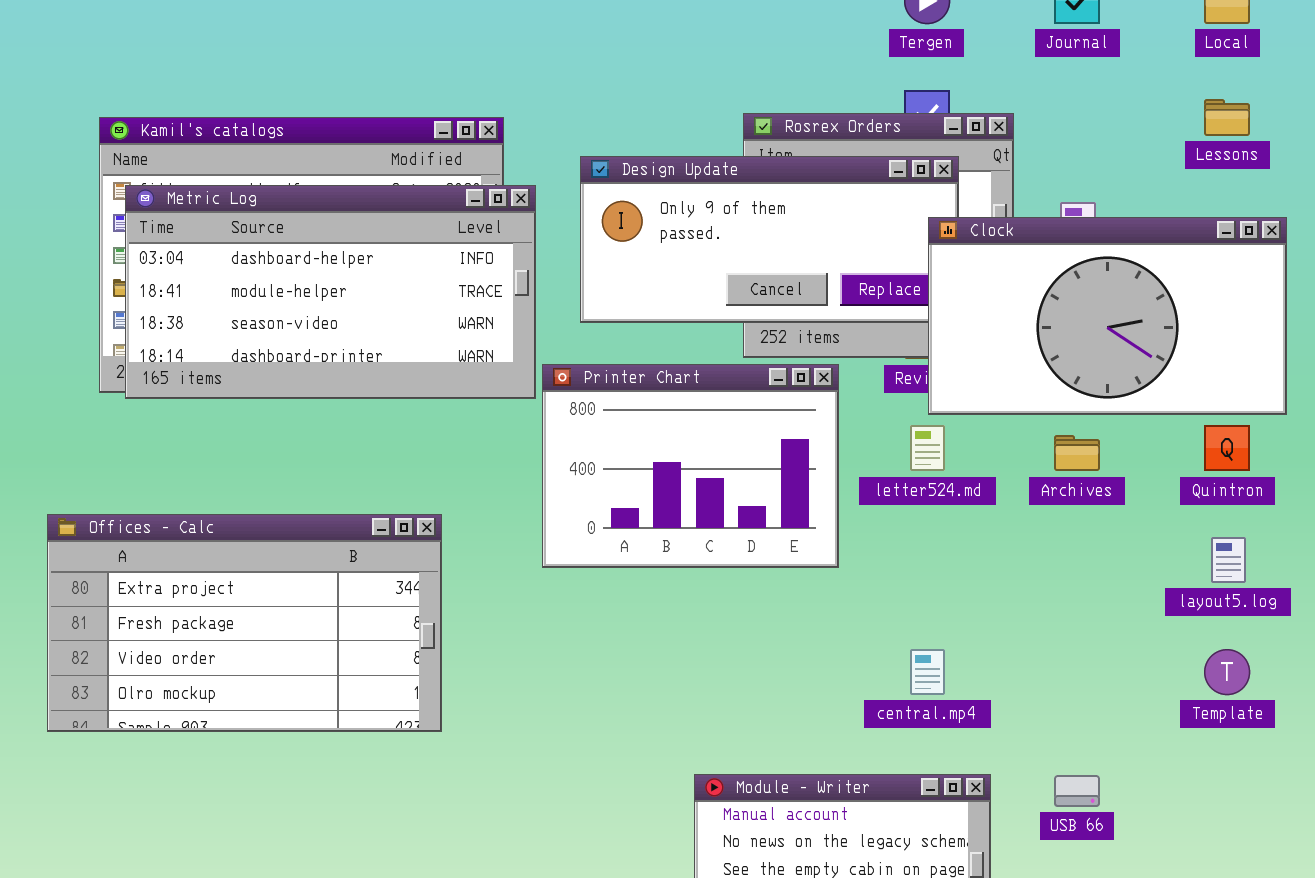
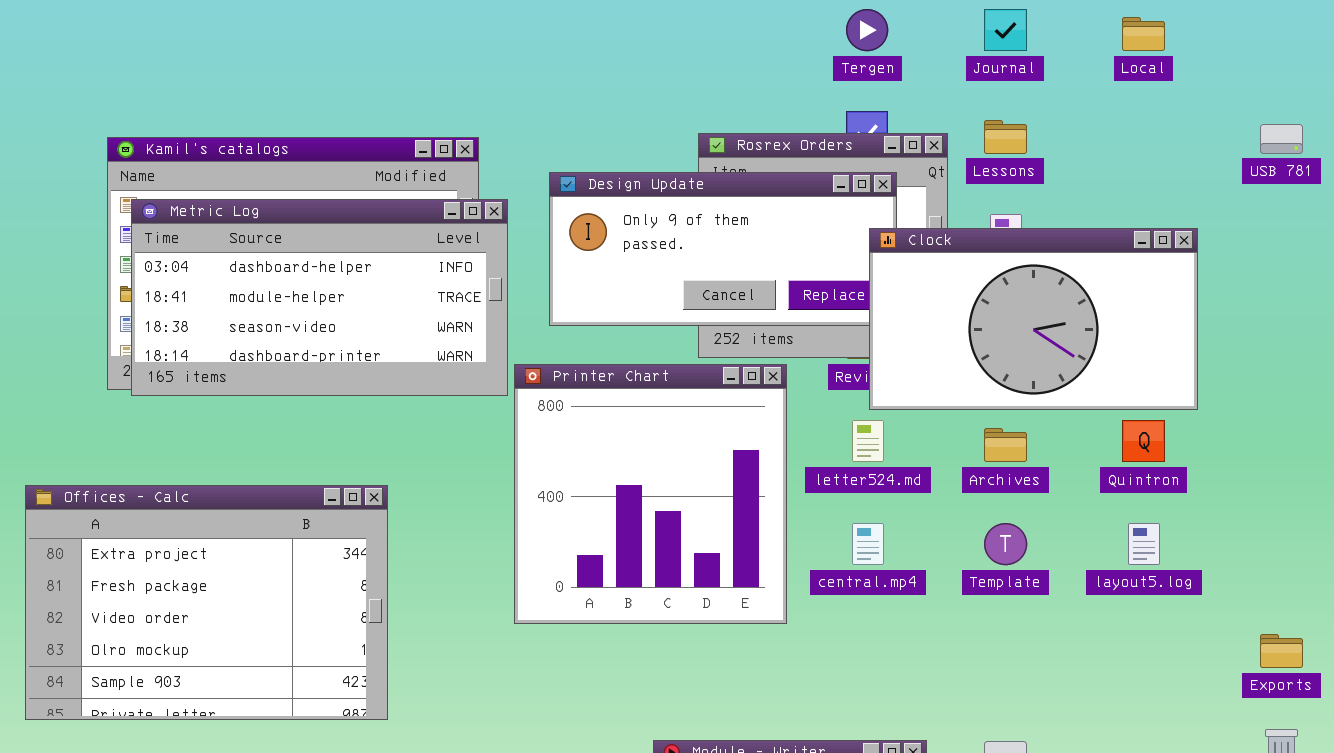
Lessons: [1204,99,1250,136] -> [984,120,1027,154], moved
Printer Chart: [542,364,839,568] -> [514,364,787,624], resized
Offices - Calc: [47,514,442,732] -> [25,485,388,720], moved, resized
central.mp4: [910,649,945,695] -> [852,523,884,565], moved
Template: [1204,649,1250,695] -> [984,523,1027,565], moved

